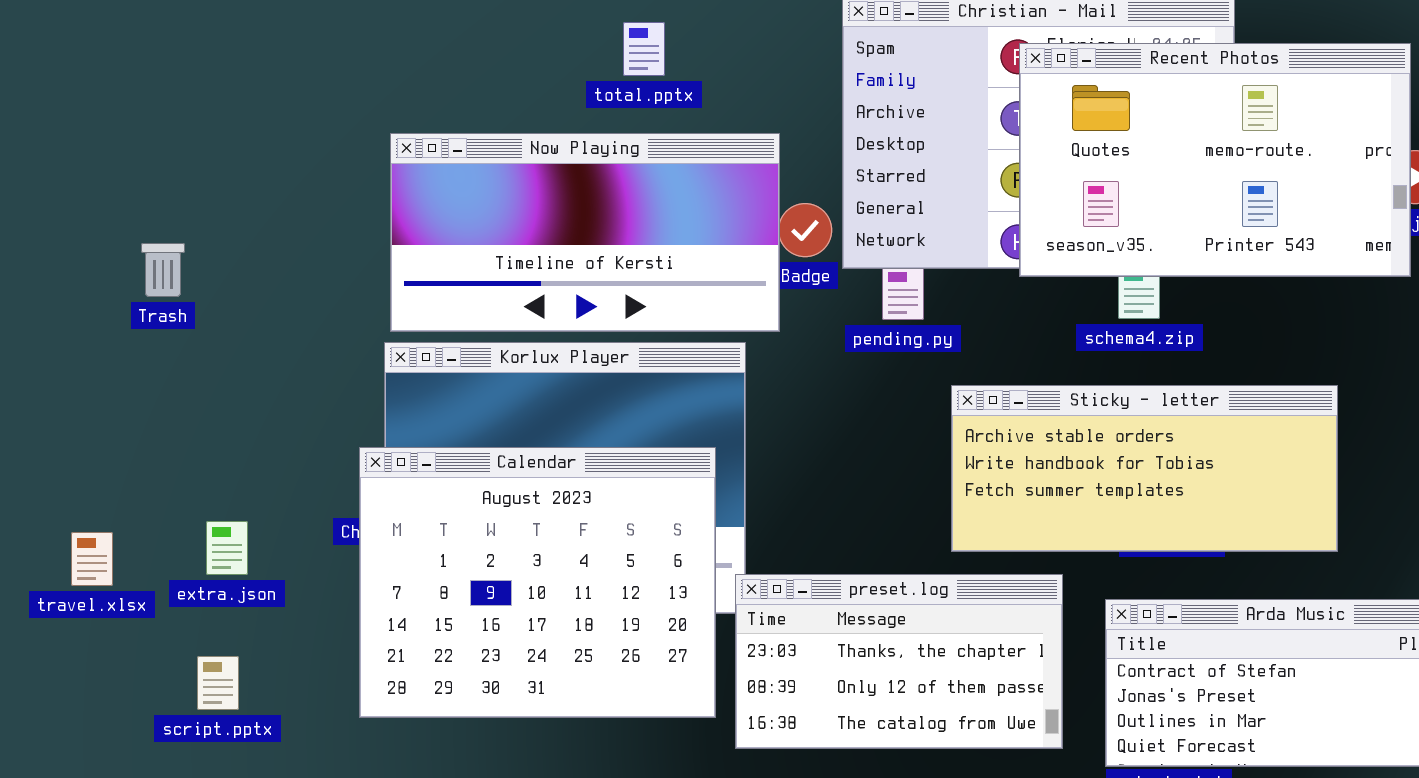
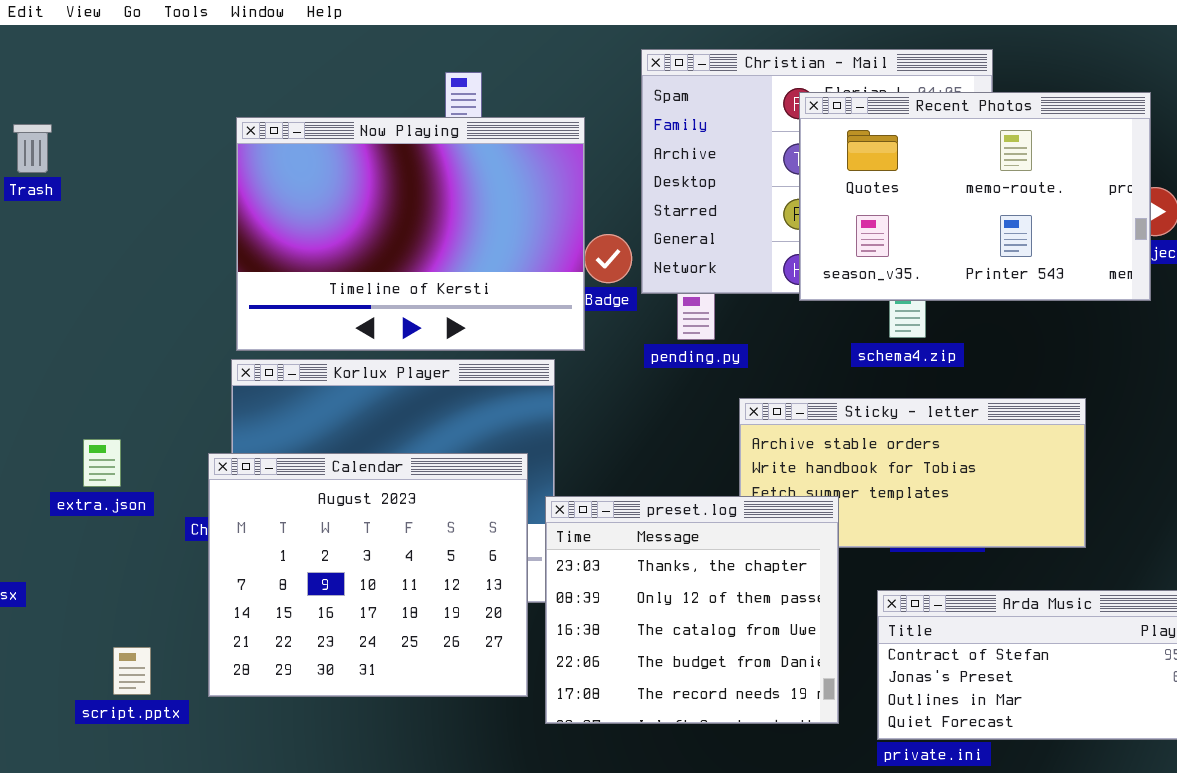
Now Playing: [390,133,780,332] -> [236,117,585,351], resized
Trash: [141,243,185,297] -> [13,124,52,173], moved
extra.json: [206,521,248,575] -> [83,439,121,487], moved
preset.log: [735,574,1063,749] -> [545,496,839,724], resized
script.pptx: [197,656,239,710] -> [113,647,151,695], moved

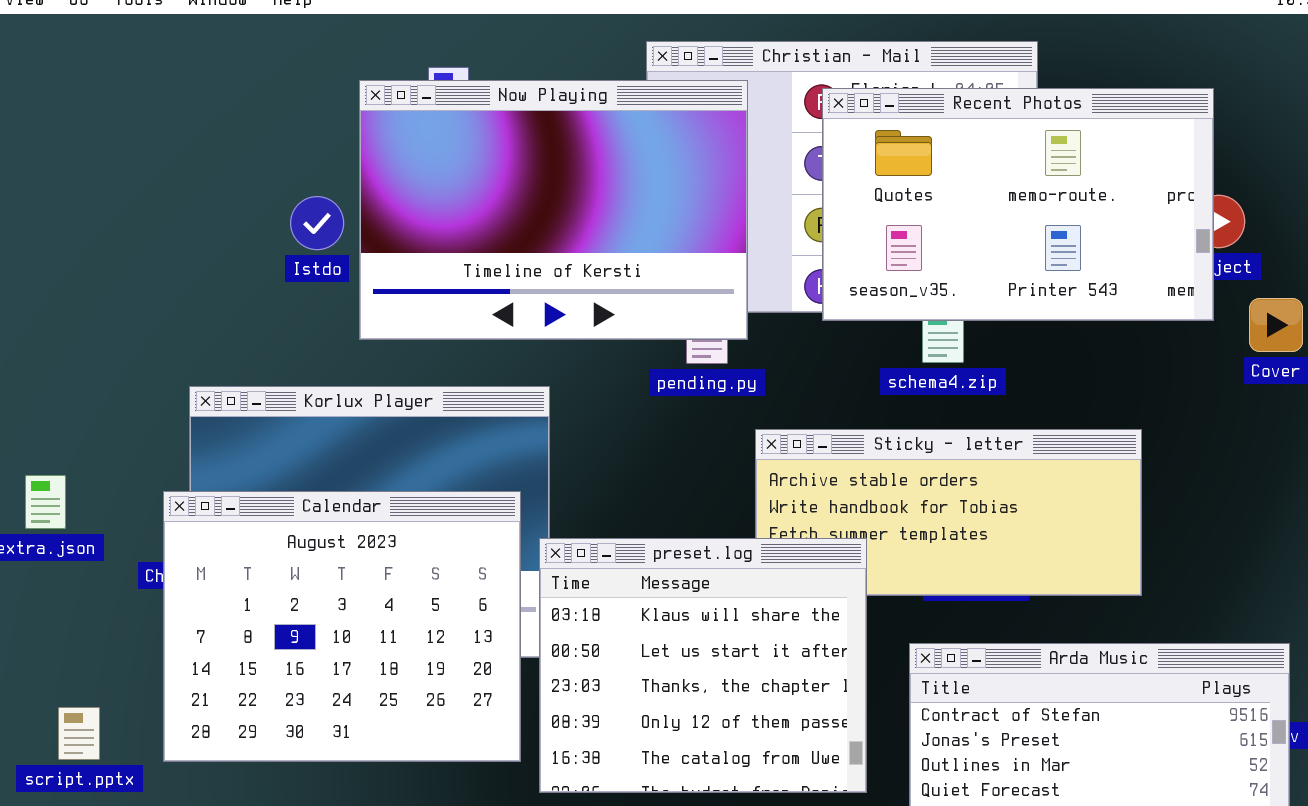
Now Playing: [236,117,585,351] -> [359,80,748,340], moved
preset.log: [545,496,839,724] -> [539,538,867,793], scrolled up 2 rows

